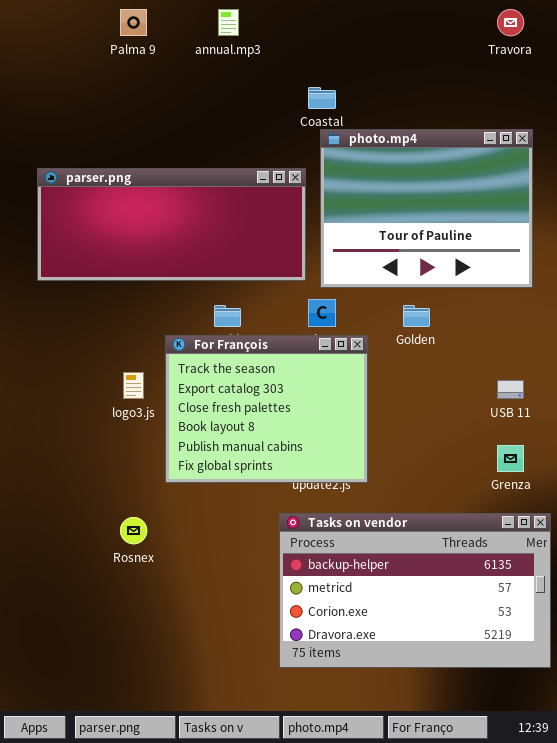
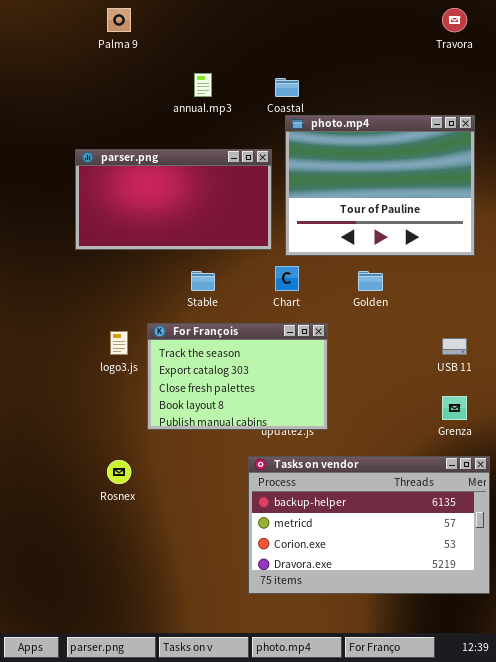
annual.mp3: [218,9,239,36] -> [194,73,212,97], moved
parser.png: [37,168,306,281] -> [75,149,272,250], resized
For François: [165,335,368,483] -> [147,323,328,430], resized

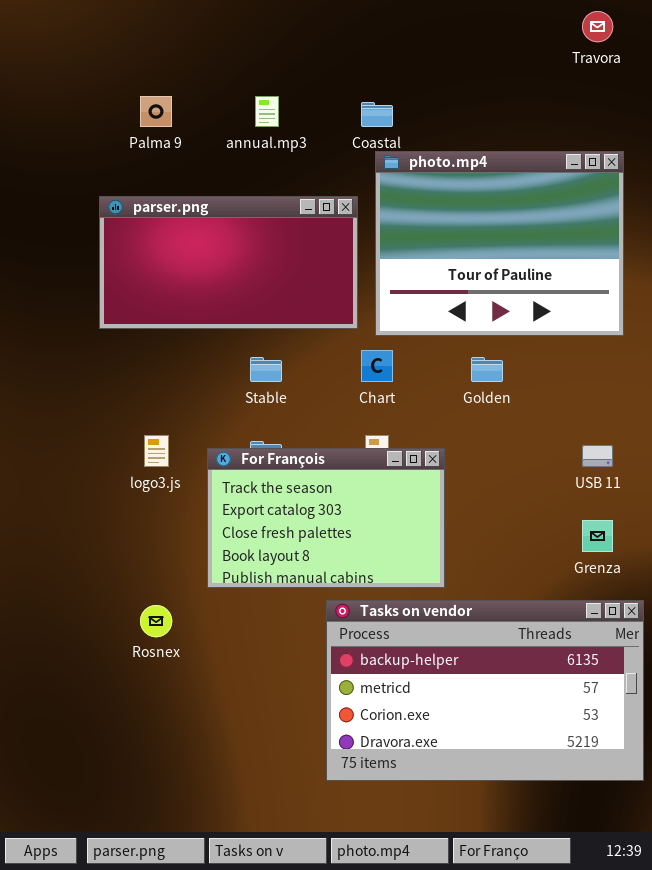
Palma 9: [107,8,131,32] -> [140,96,172,127], moved
For François: [147,323,328,430] -> [207,448,445,588], moved

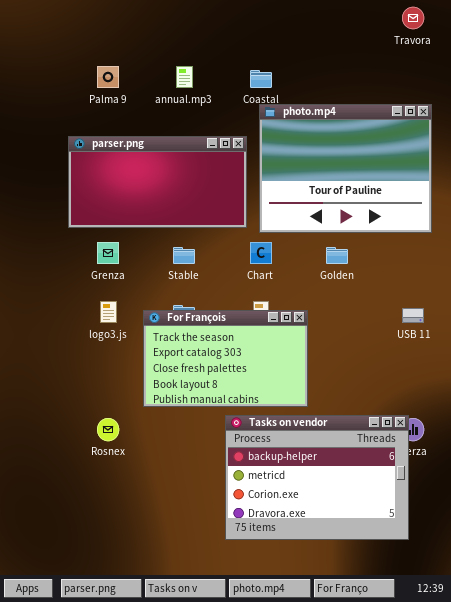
Grenza: [582,520,613,552] -> [97,242,119,264], moved
Tasks on vendor: [326,600,644,781] -> [225,415,409,540], resized

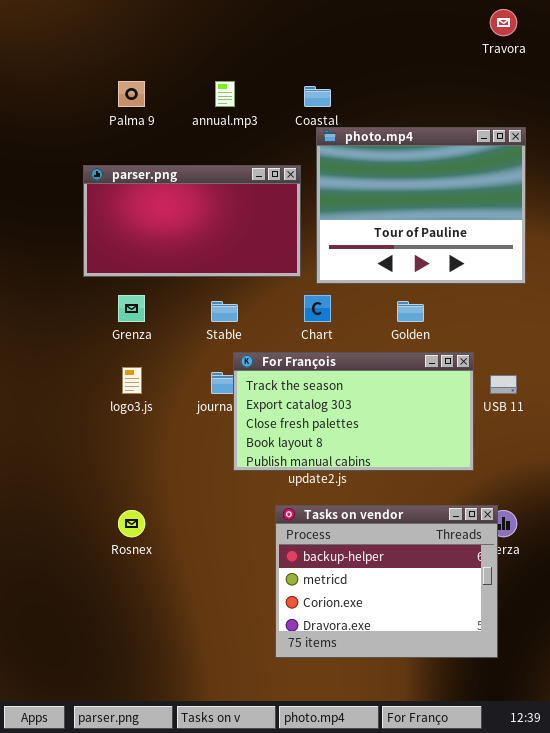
For François: [143,310,308,407] -> [233,352,474,471], moved, resized

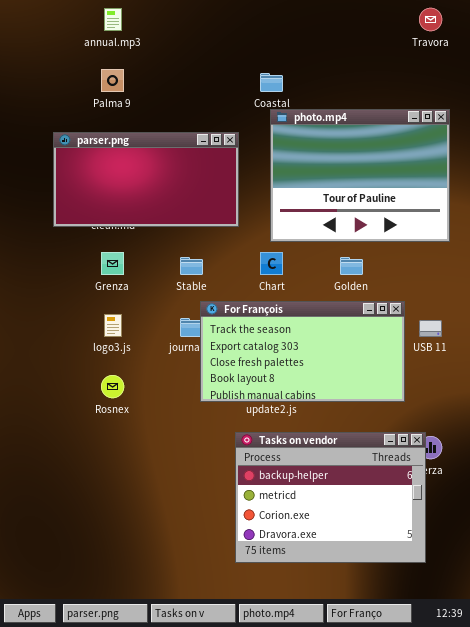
annual.mp3: [215,81,235,107] -> [104,8,122,31], moved
parser.png: [83,165,301,277] -> [53,132,239,227], moved
Rosnex: [118,510,145,537] -> [101,375,124,398], moved

